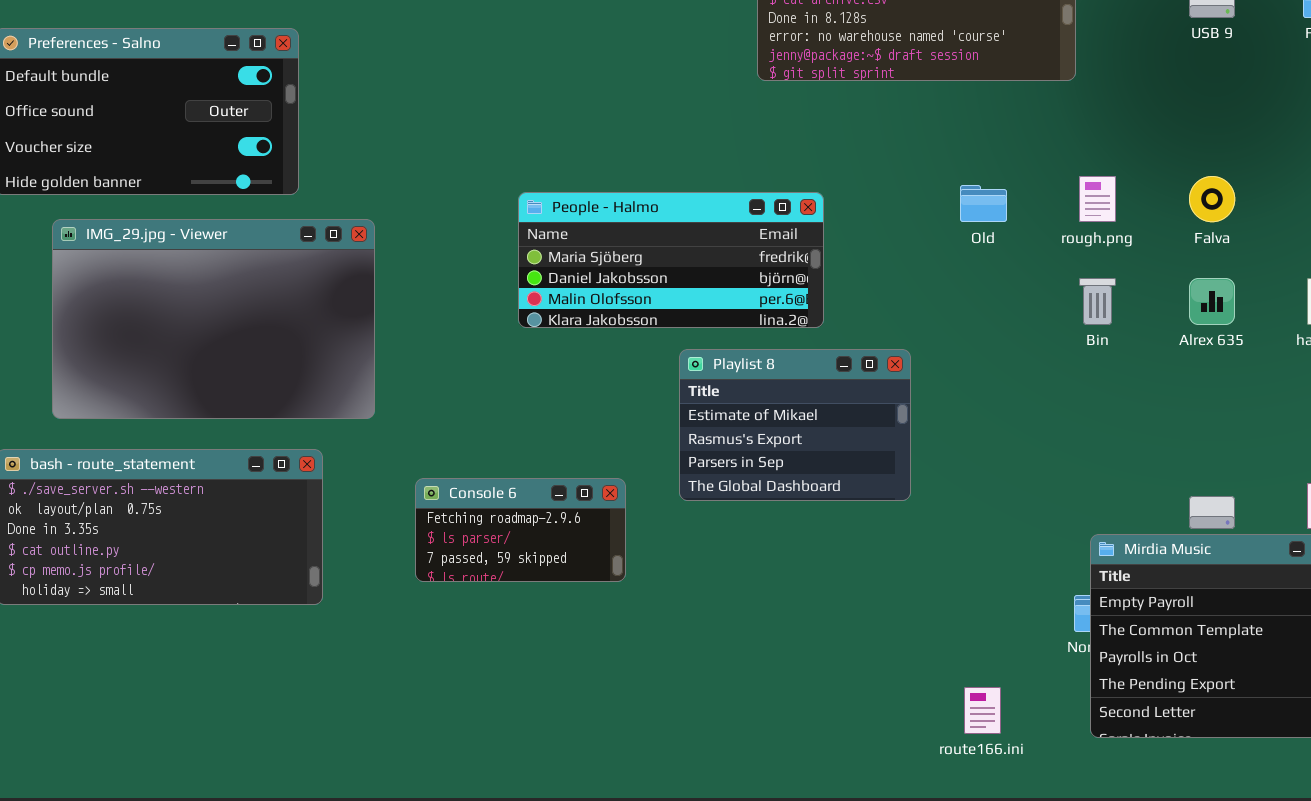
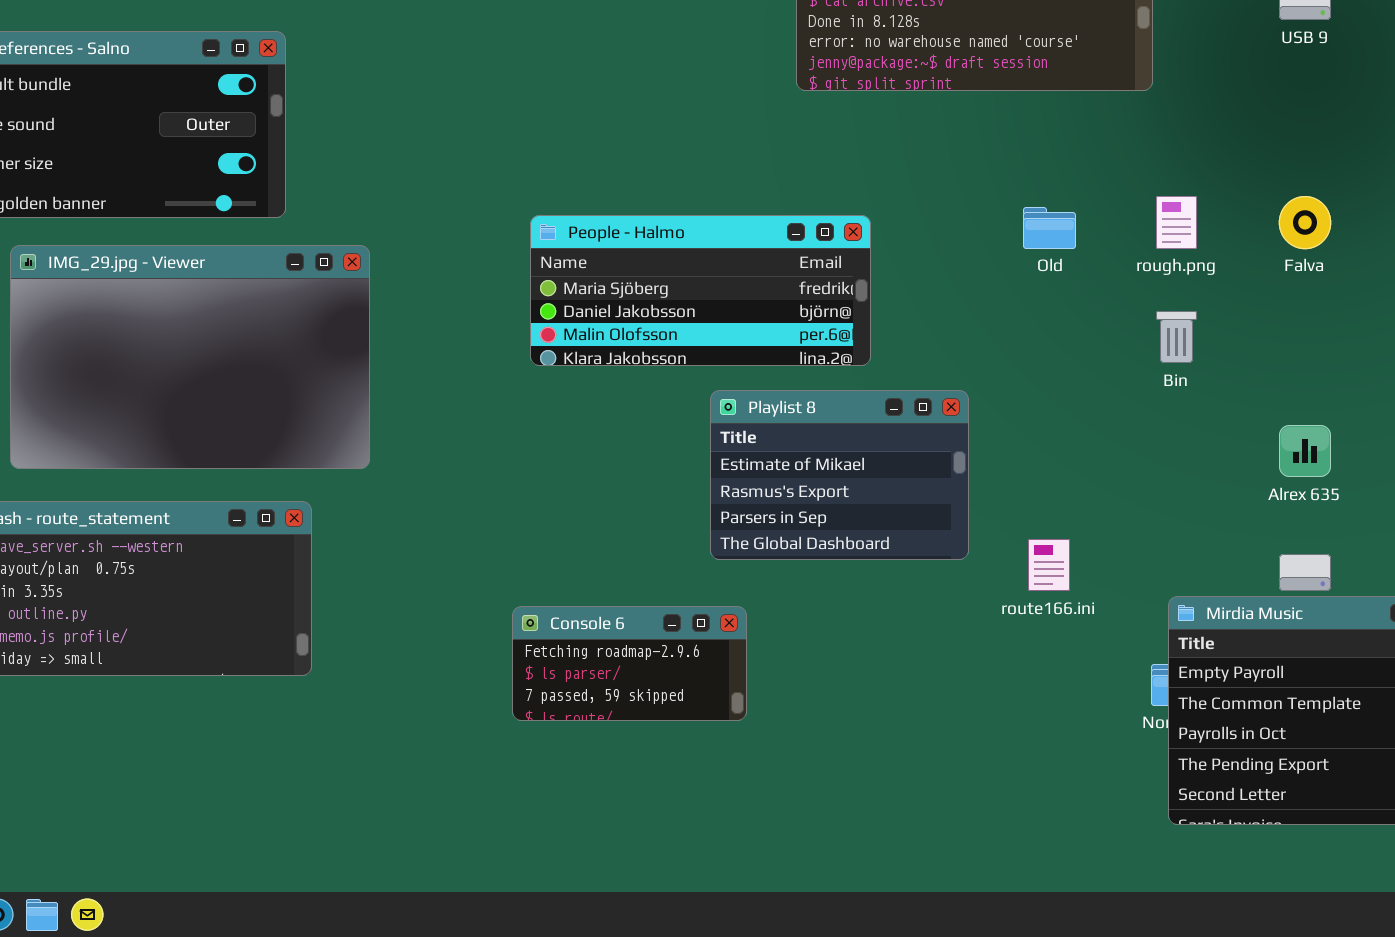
Alrex 635: [1189,278,1235,325] -> [1279,425,1331,477], moved
Console 6: [415,478,626,582] -> [512,606,747,721], moved
route166.ini: [964,687,1001,734] -> [1028,539,1070,591], moved

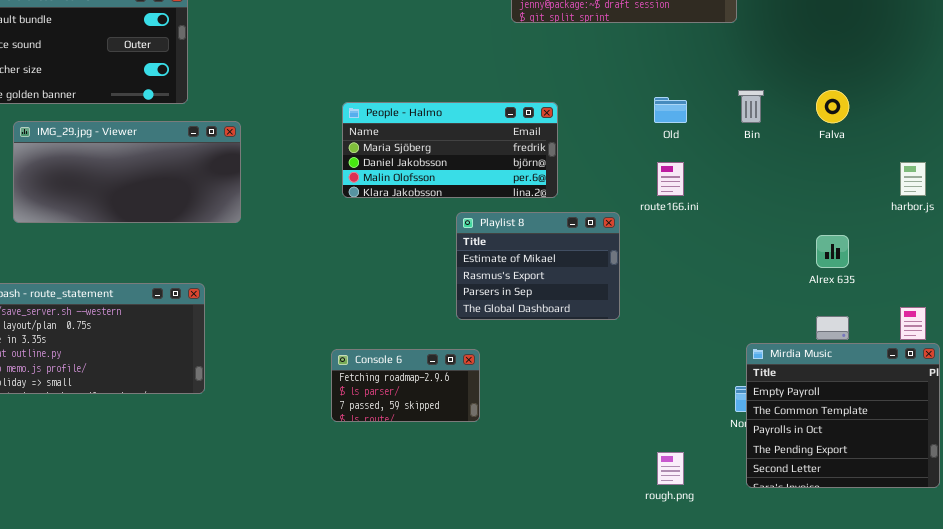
rough.png: [1156,196,1197,249] -> [657,452,684,485], moved
IMG_29.jpg - Viewer: [10,245,370,469] -> [13,121,241,223], resized
Bin: [1156,311,1197,363] -> [738,90,764,123], moved
route166.ini: [1028,539,1070,591] -> [657,162,684,196], moved

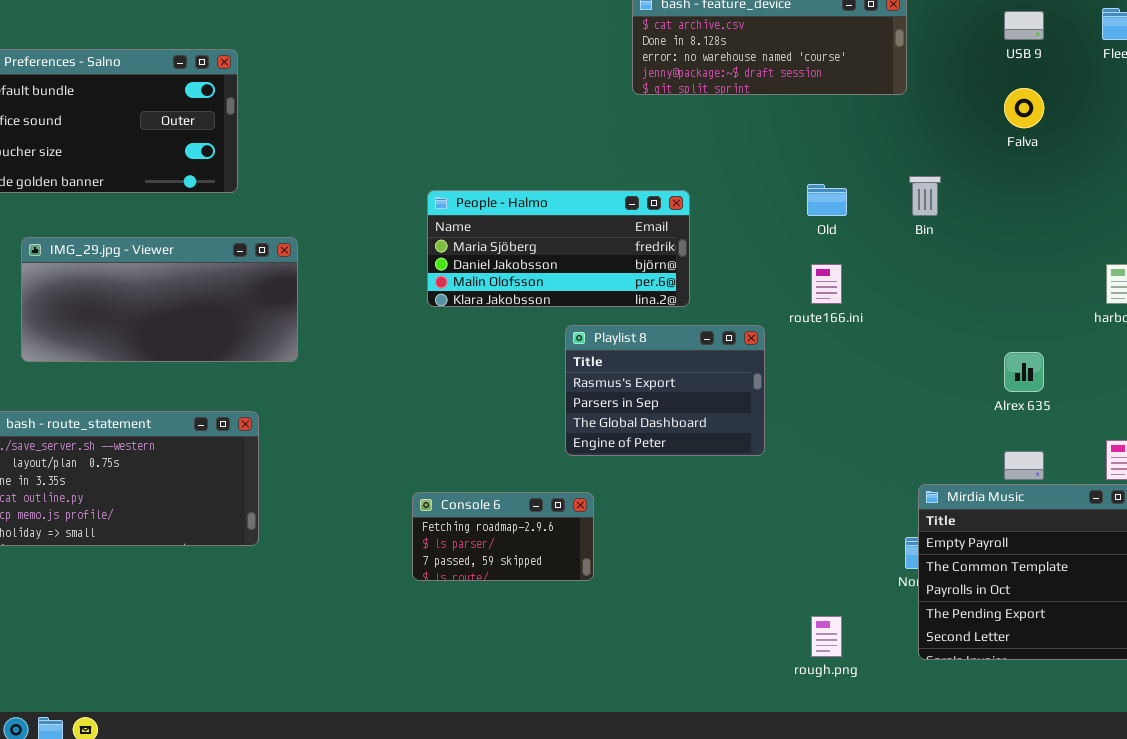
Falva: [816,90,849,123] -> [1004,88,1044,128], moved
IMG_29.jpg - Viewer: [13,121,241,223] -> [21,237,298,362], moved
Playlist 8: [456,212,620,320] -> [565,325,765,456], scrolled down 1 row

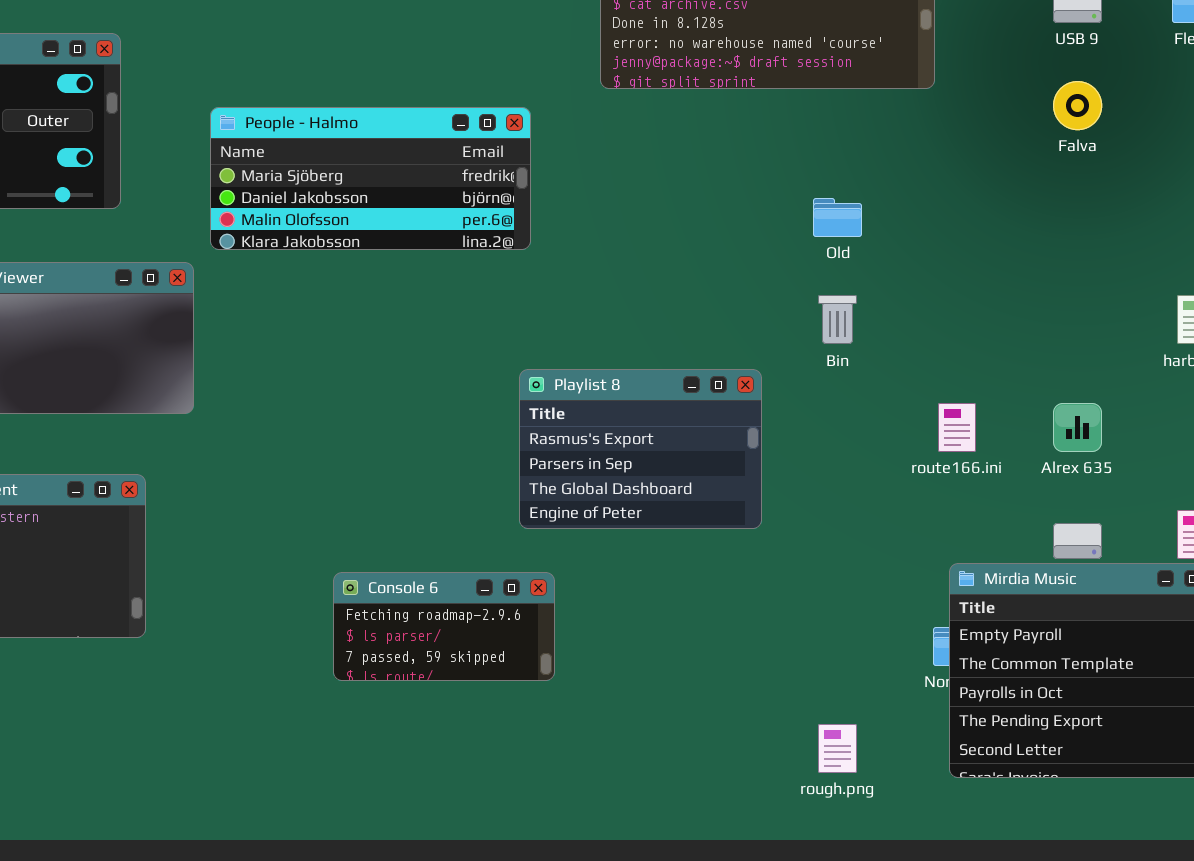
Bin: [909,176,941,216] -> [818,295,857,344], moved
People - Halmo: [427,190,690,307] -> [210,107,531,250], moved
route166.ini: [811,264,842,304] -> [938,403,976,452], moved

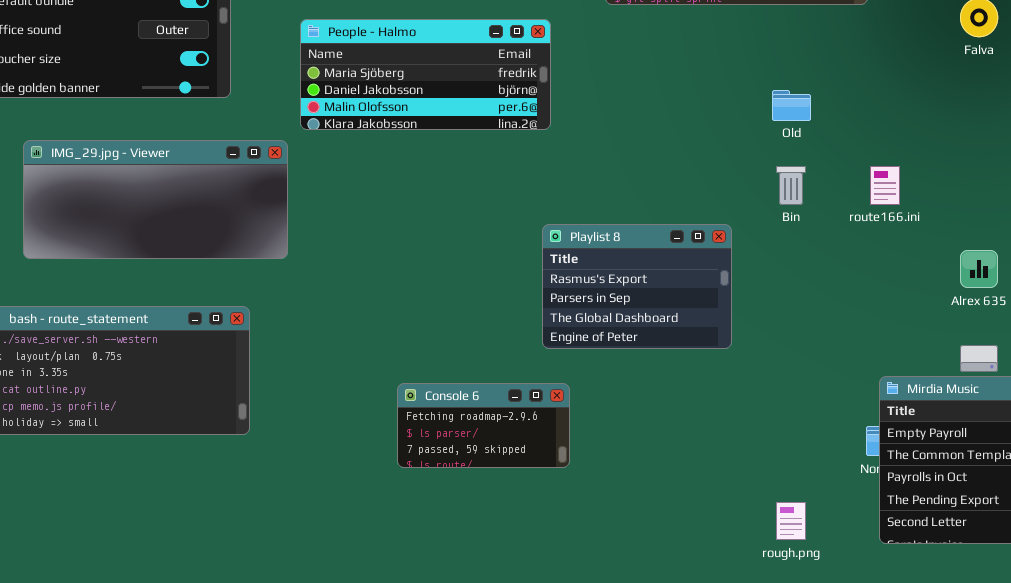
route166.ini: [938,403,976,452] -> [870,166,900,205], moved

